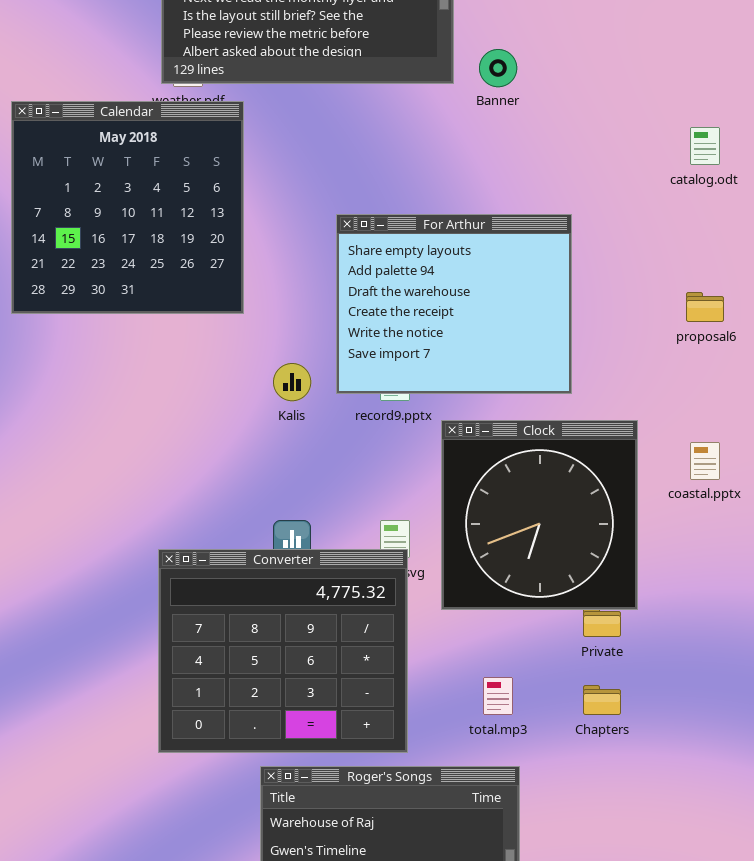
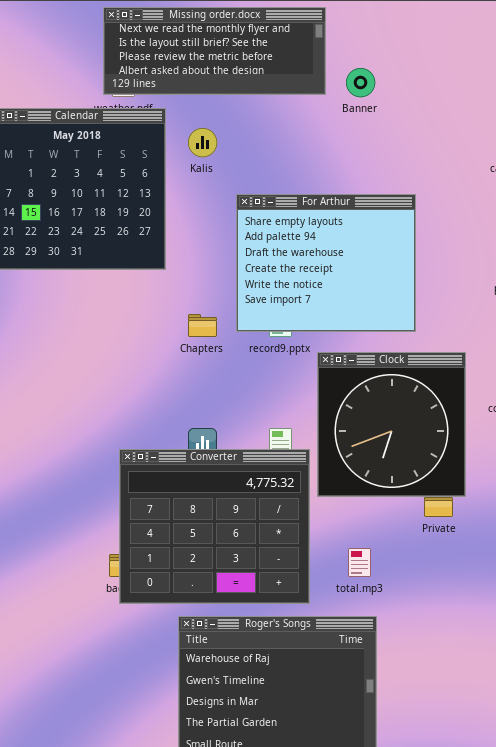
Kalis: [273,363,311,401] -> [188,128,217,157], moved
Converter: [158,549,408,753] -> [119,449,310,604], moved
Chapters: [583,685,621,715] -> [188,314,217,337], moved

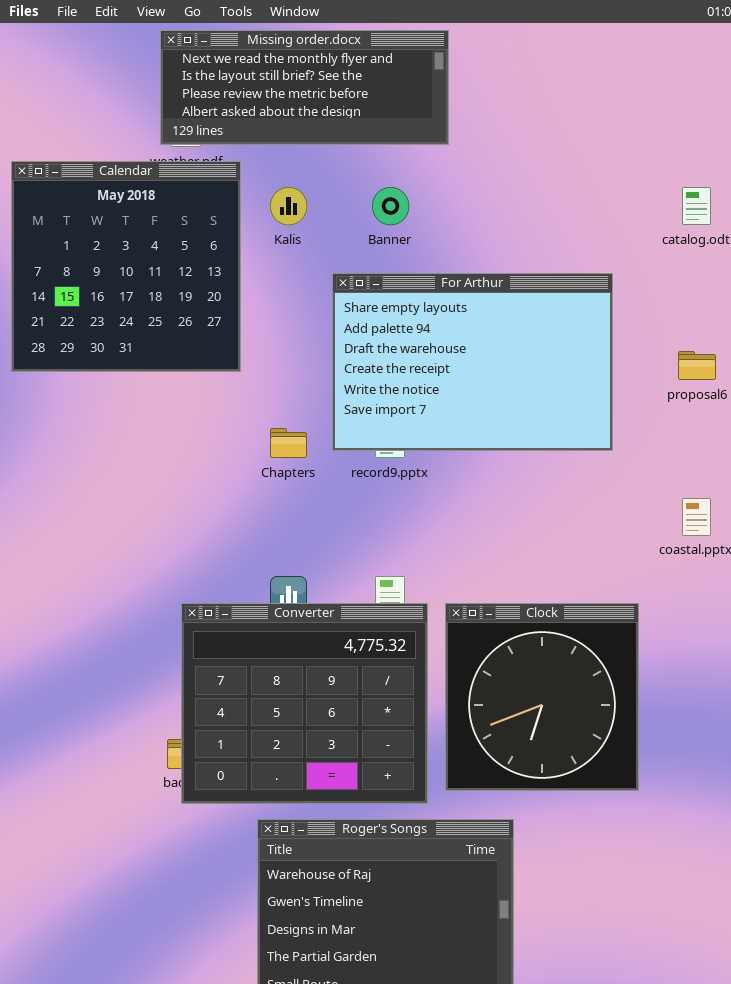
Banner: [346,68,375,97] -> [372,187,409,225], moved
For Arthur: [236,194,416,332] -> [332,273,613,451], resized
Clock: [317,352,466,497] -> [445,603,639,791], moved

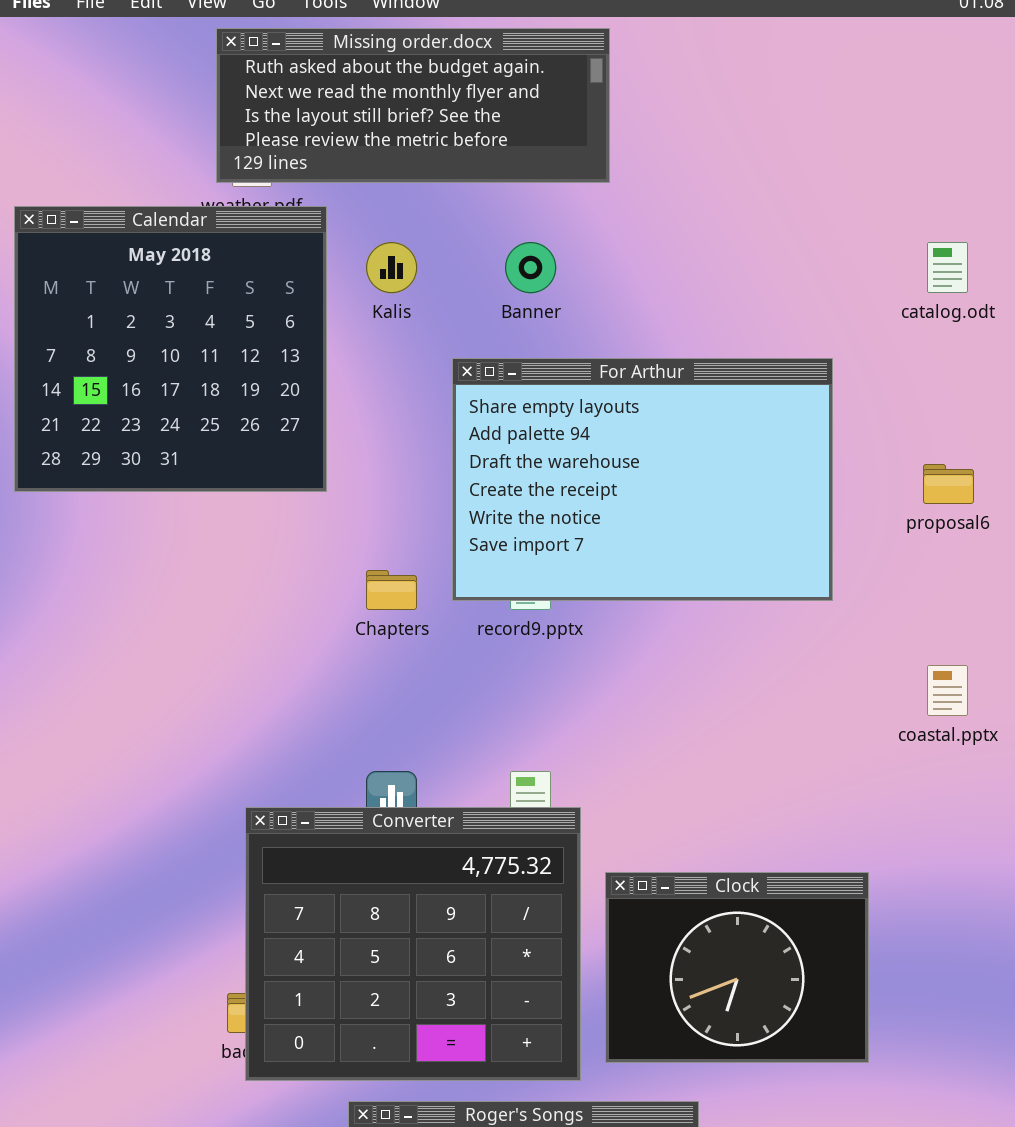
Missing order.docx: [160,30,449,145] -> [216,28,610,183], scrolled up 1 row
Clock: [445,603,639,791] -> [605,872,869,1063], resized

